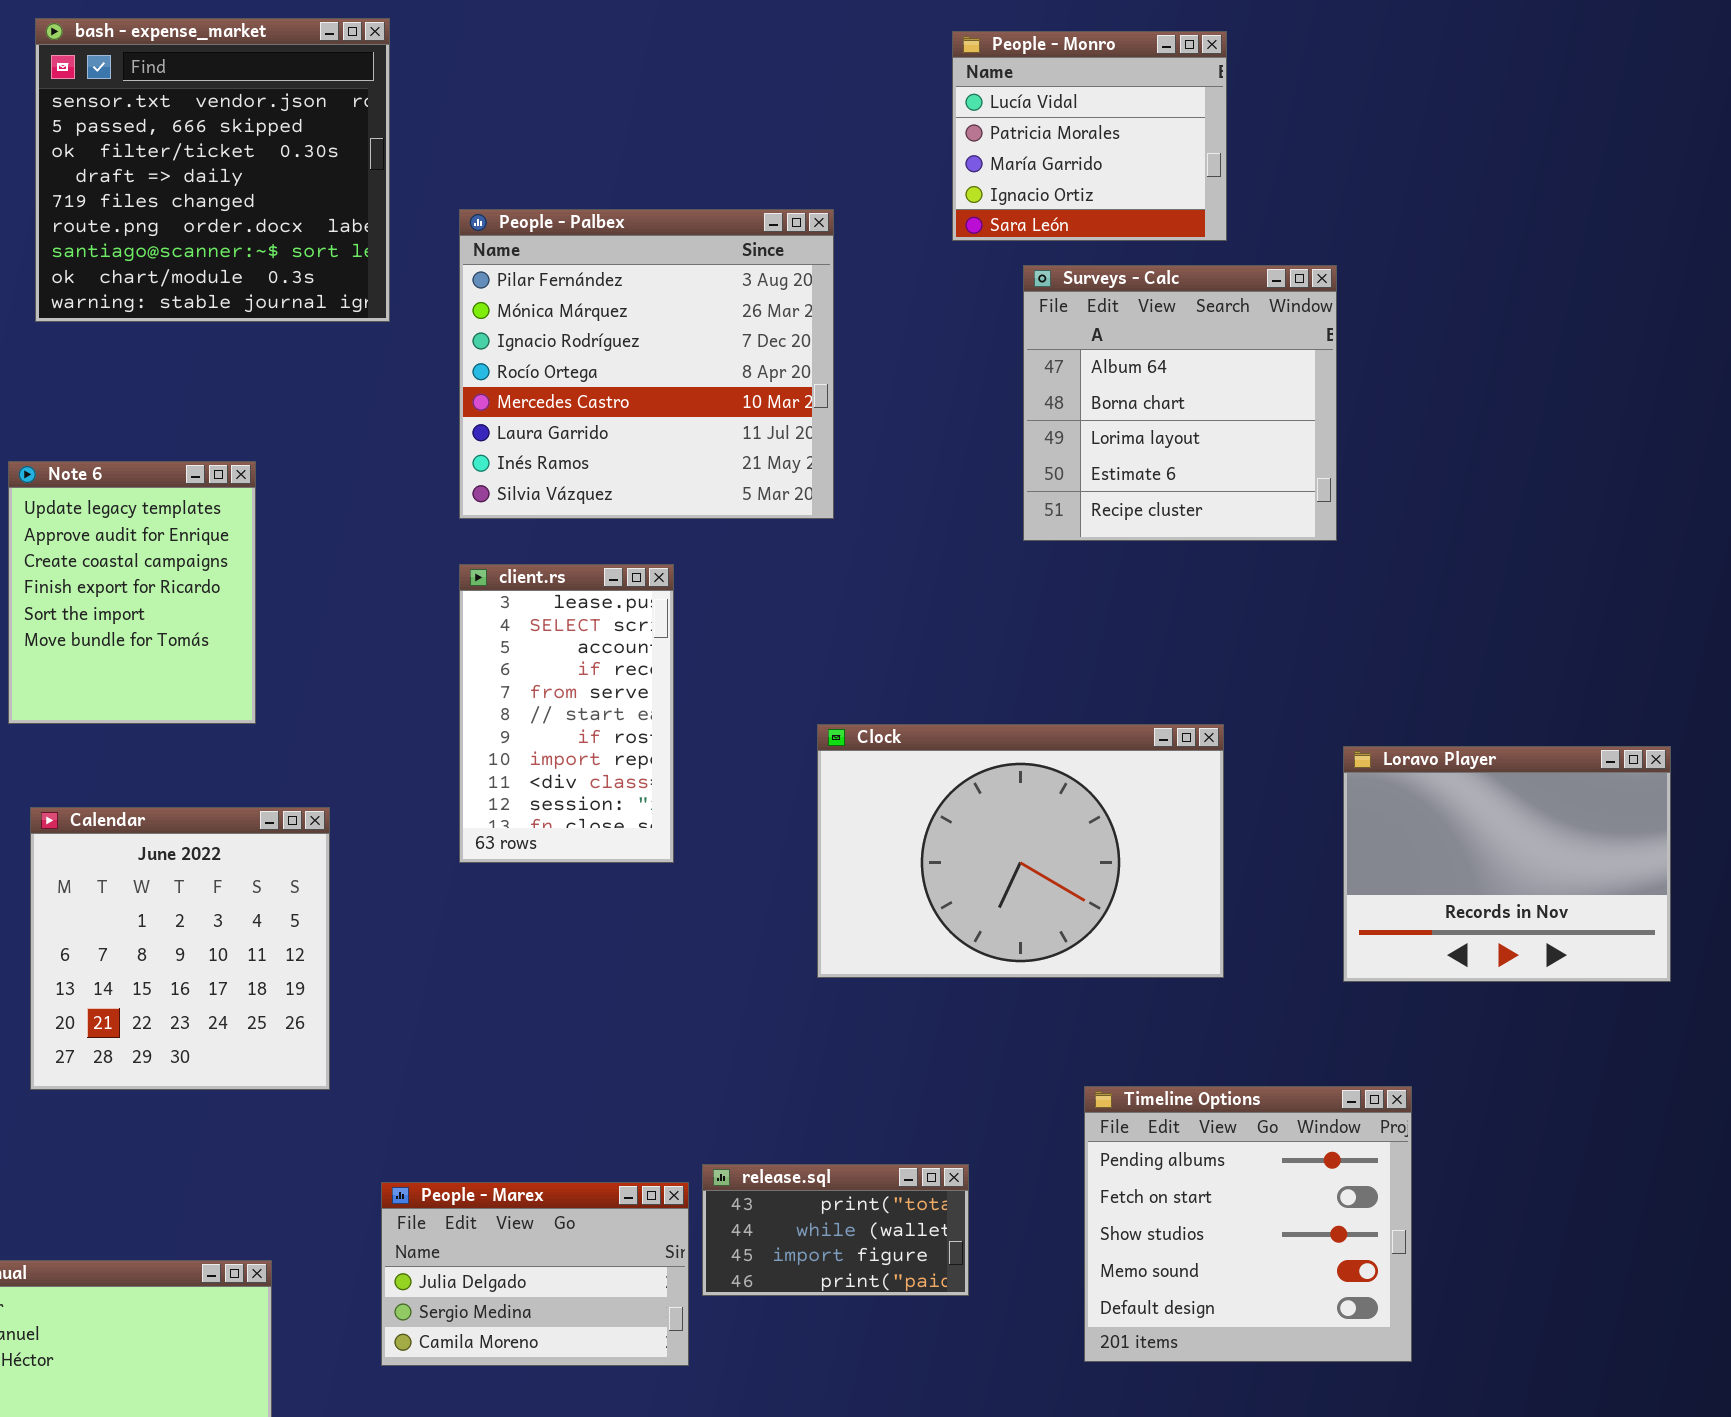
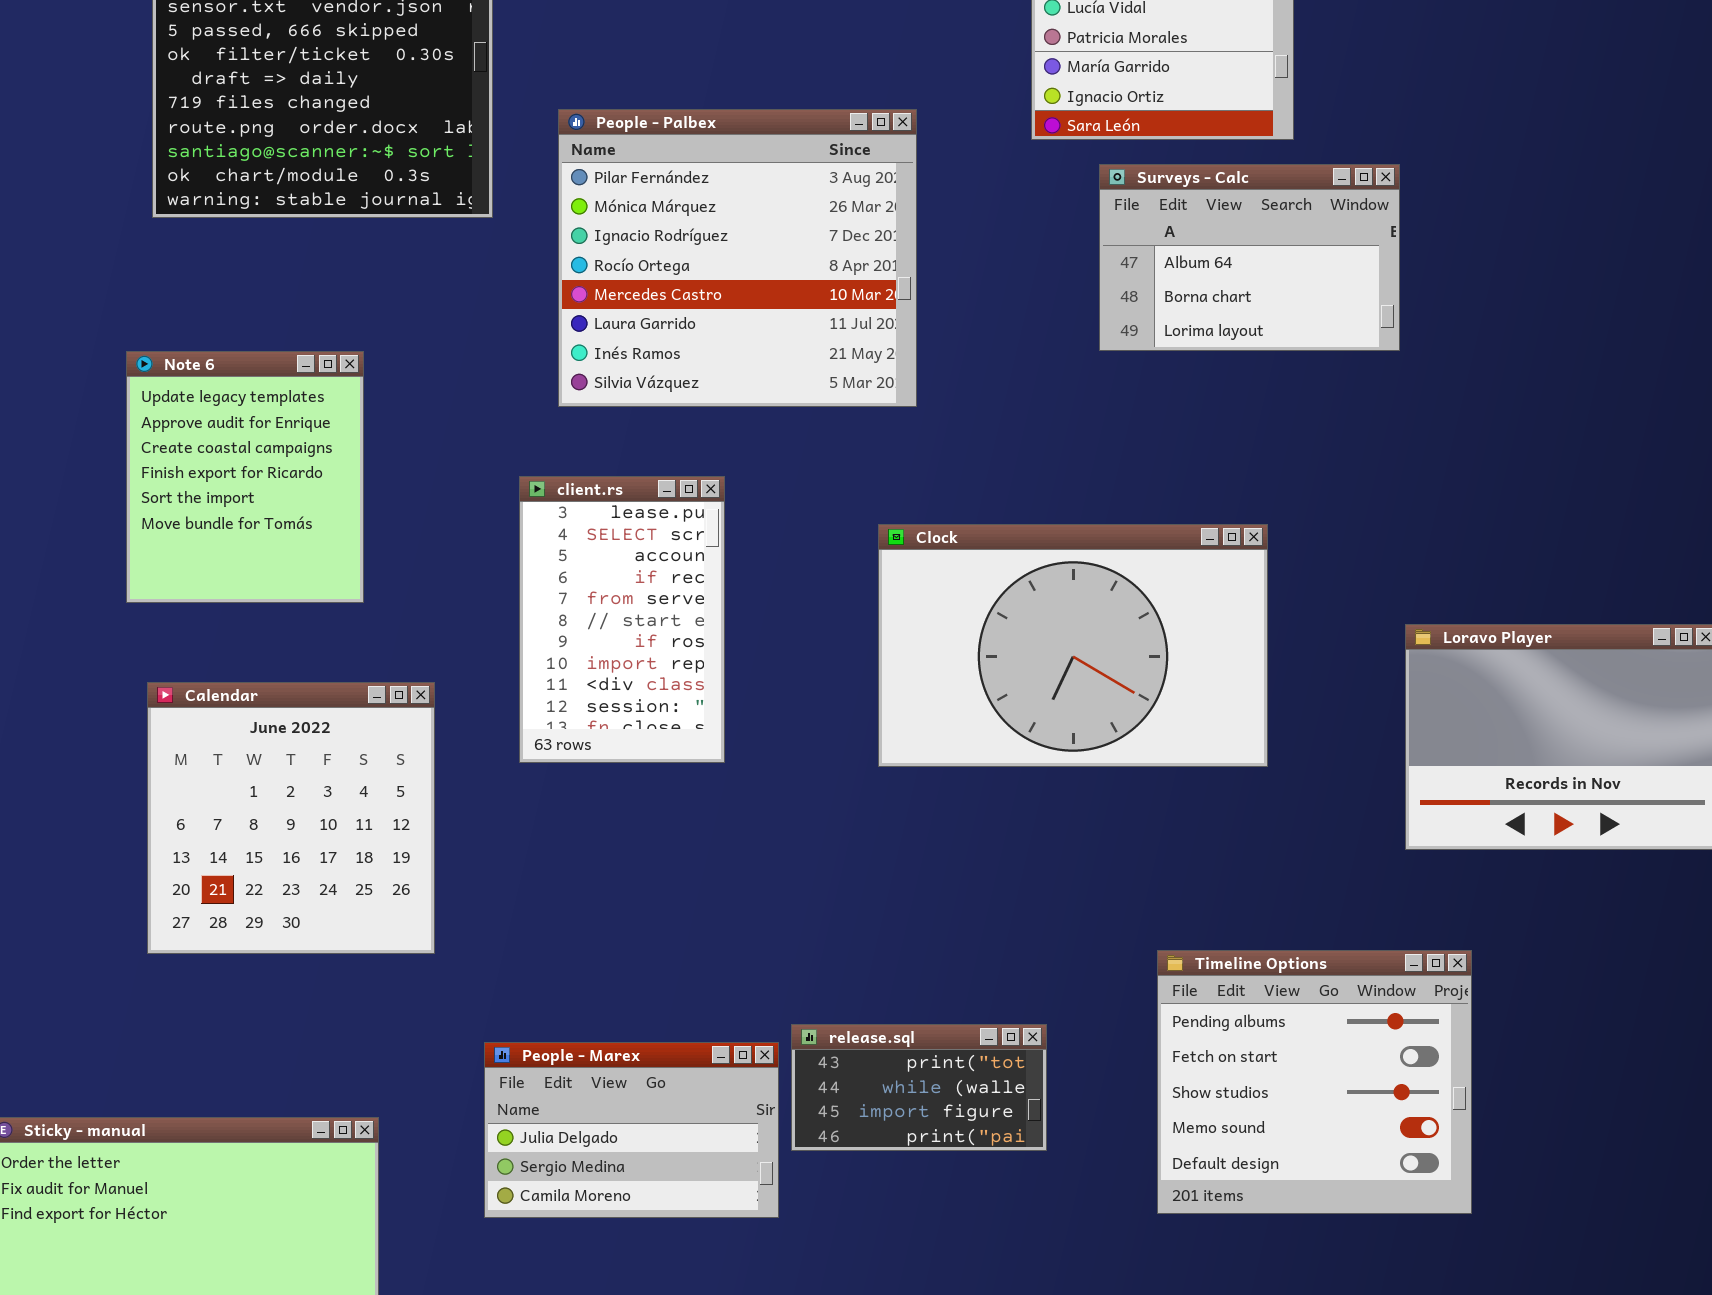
Surveys - Calc: [1023,265,1337,541] -> [1099,164,1400,351], resized
client.rs: [459,564,674,863] -> [519,476,725,763], moved
Clock: [817,724,1224,978] -> [878,524,1268,767], moved

